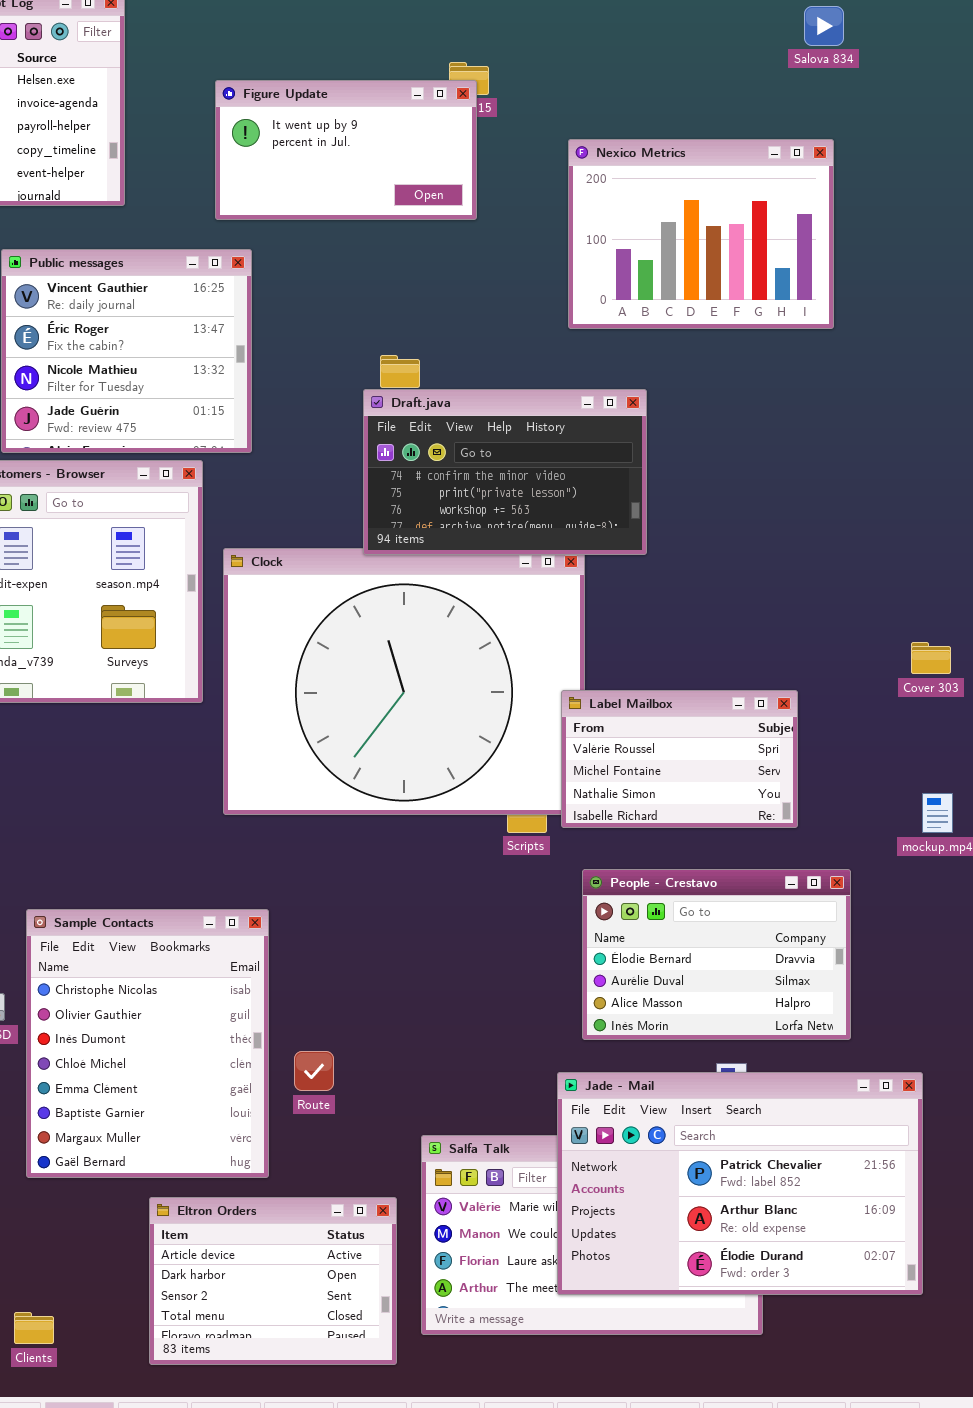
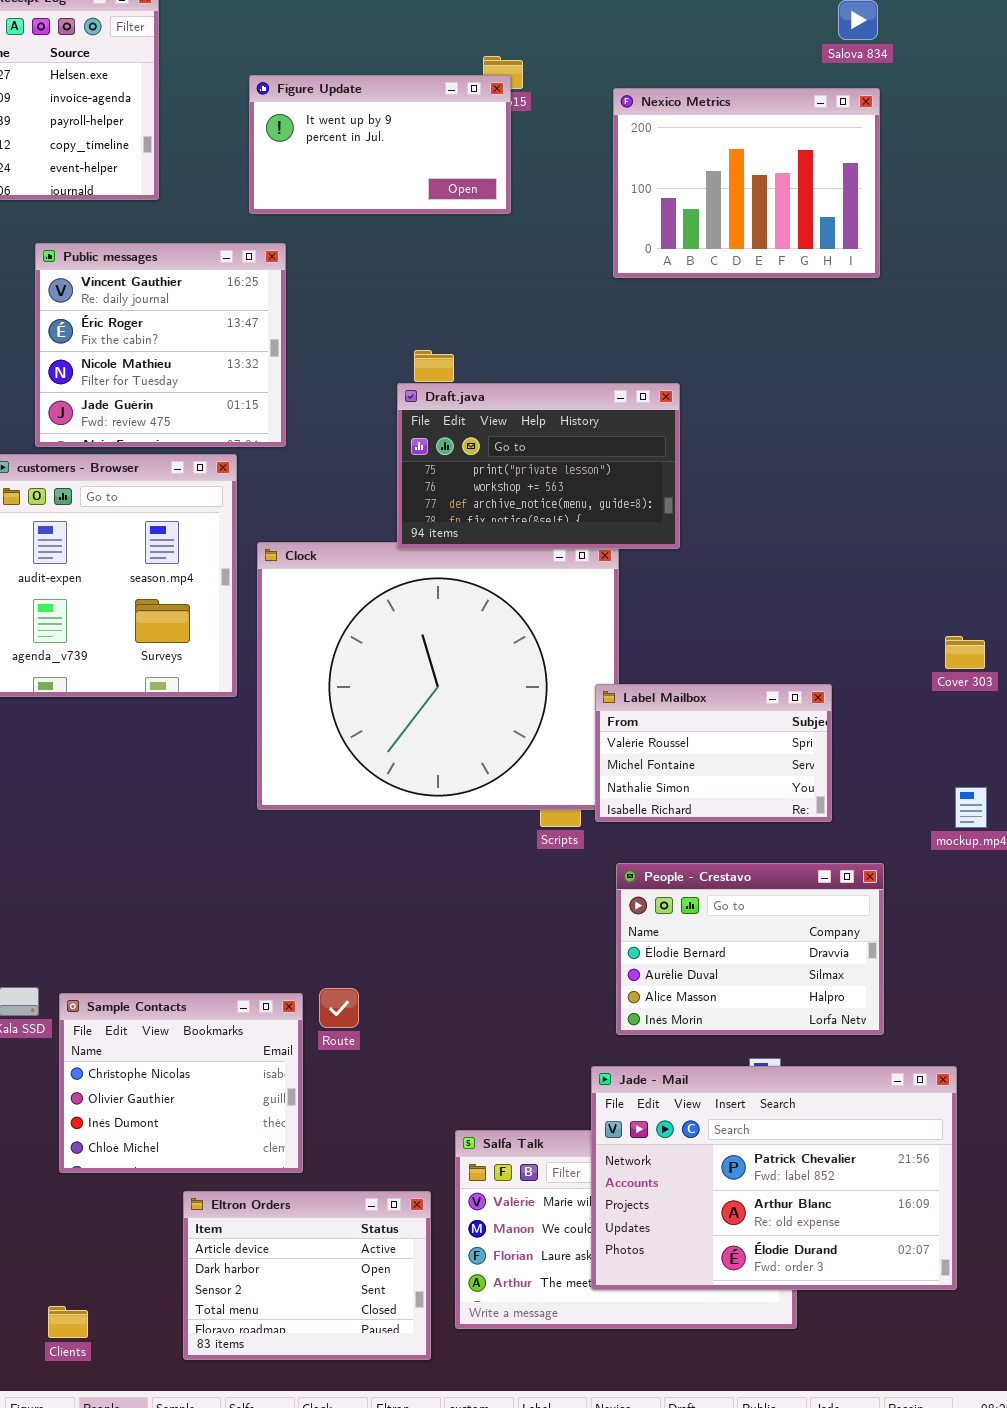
Nexico Metrics: [568,139,834,329] -> [613,88,880,278], moved
Draft.java: [363,389,647,555] -> [397,383,680,549], scrolled down 1 row
Sample Contacts: [26,909,269,1178] -> [59,993,303,1173], resized
Route: [294,1051,334,1091] -> [319,988,359,1028], moved

